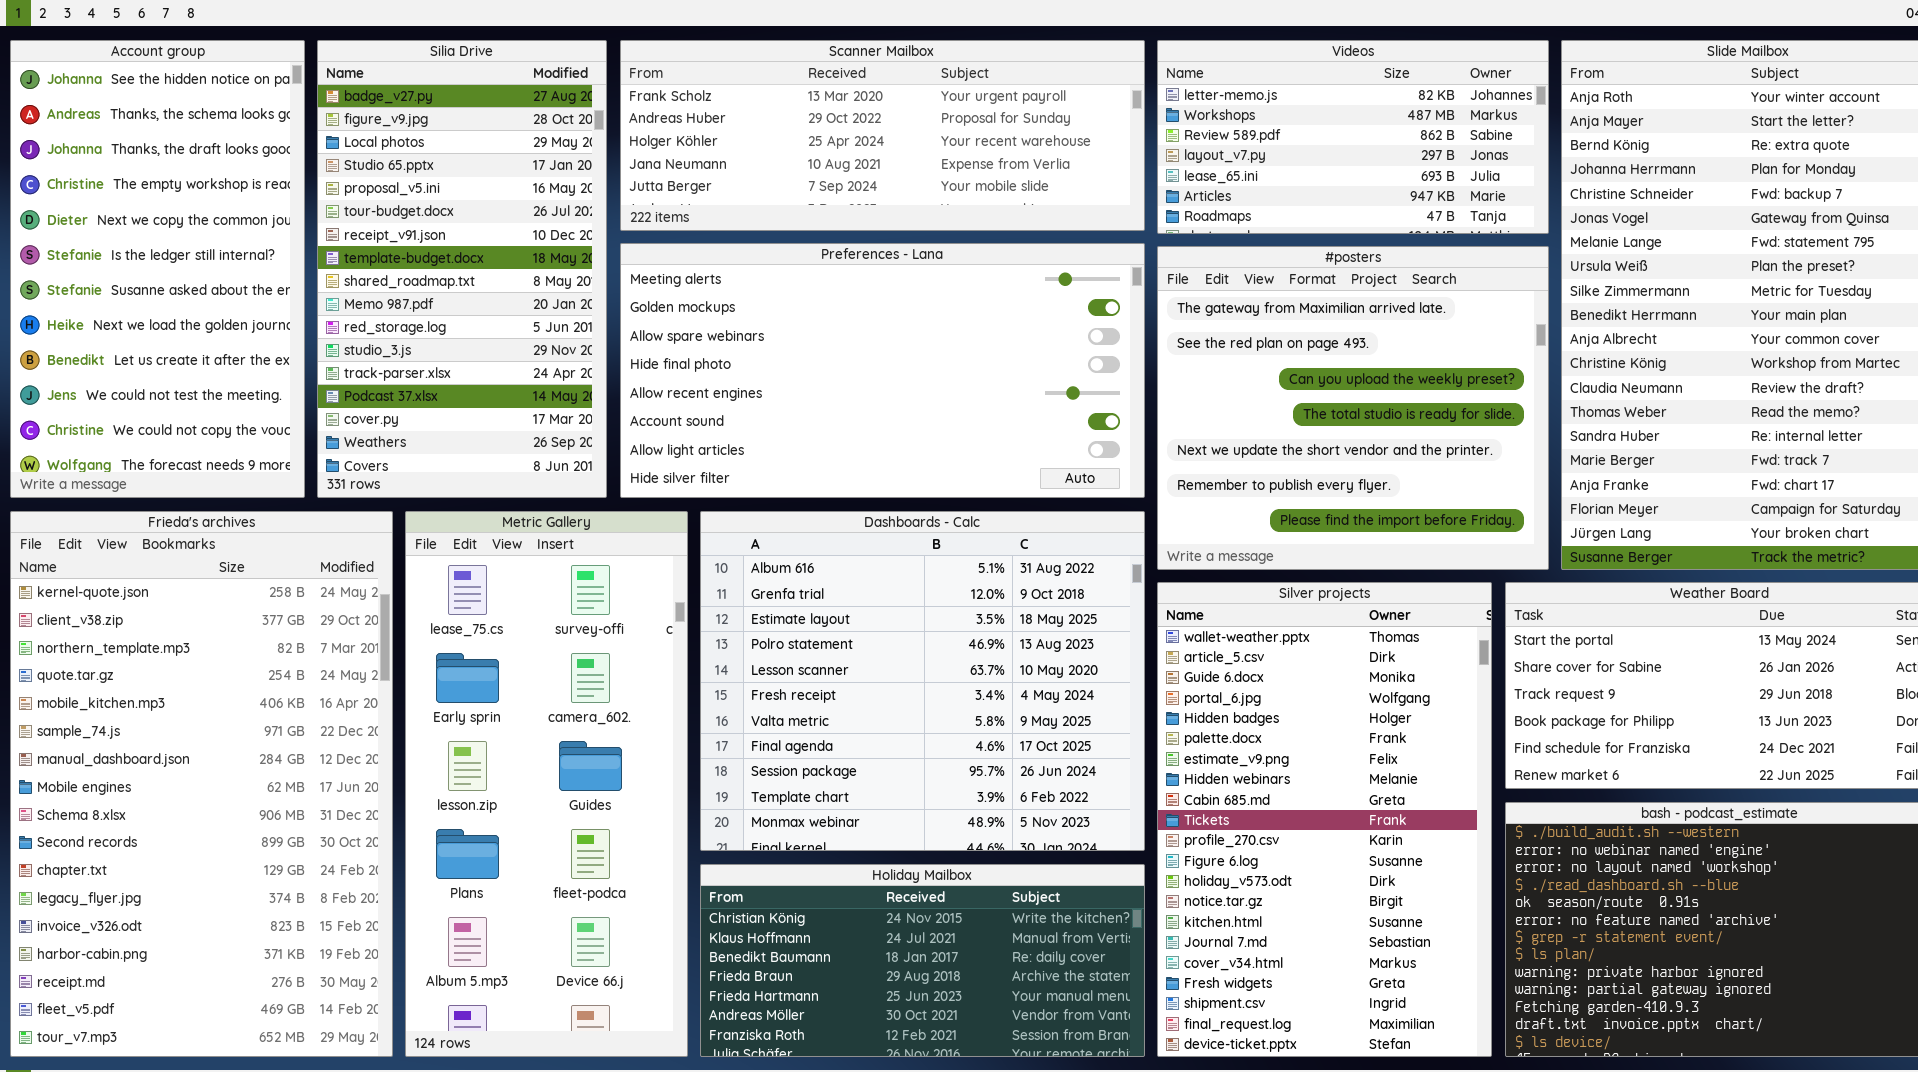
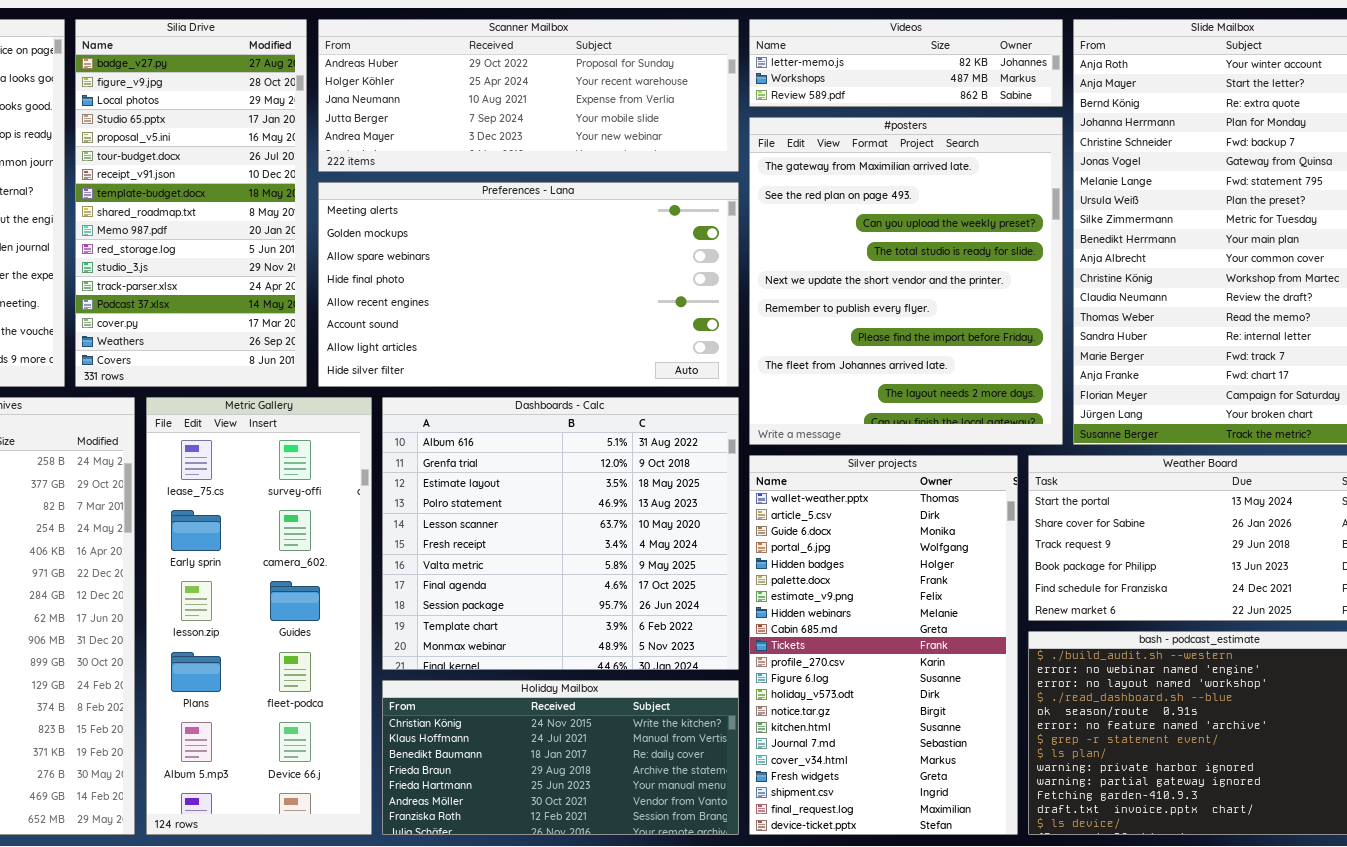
Scanner Mailbox: [620,40,1145,231] -> [318,19,739,172], scrolled down 1 row
Videos: [1157,40,1549,234] -> [749,19,1063,107], resized
#posters: [1157,246,1549,570] -> [749,117,1063,445], resized

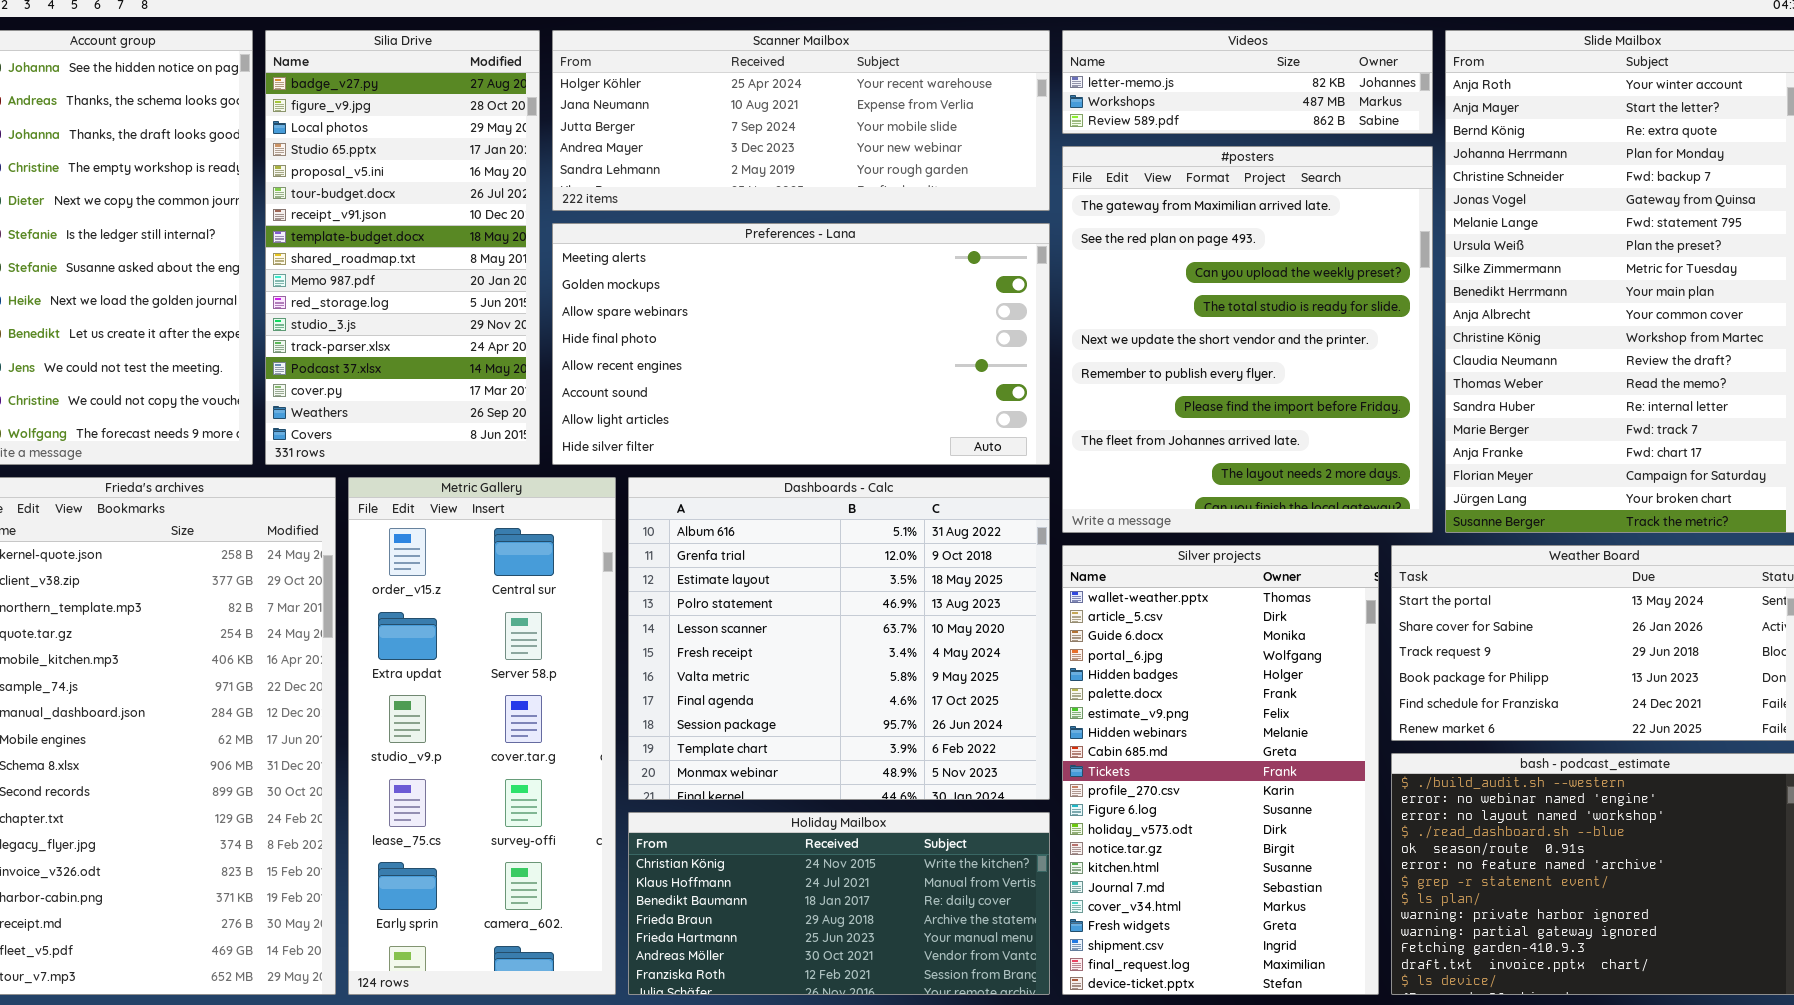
Scanner Mailbox: [318,19,739,172] -> [552,30,1050,211], scrolled down 1 row
Metric Gallery: [146,397,372,835] -> [348,477,616,995], scrolled up 3 rows

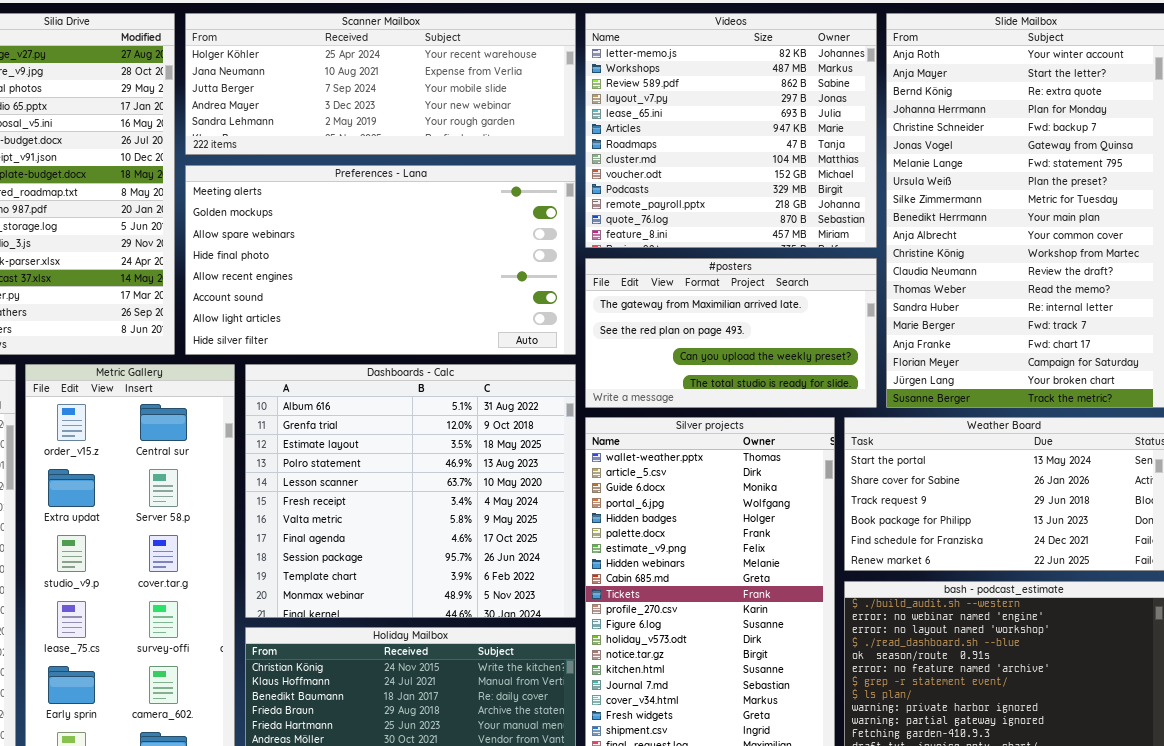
Videos: [1062,30,1433,134] -> [585,13,877,248], resized
#posters: [1062,146,1433,533] -> [585,258,877,408], resized

